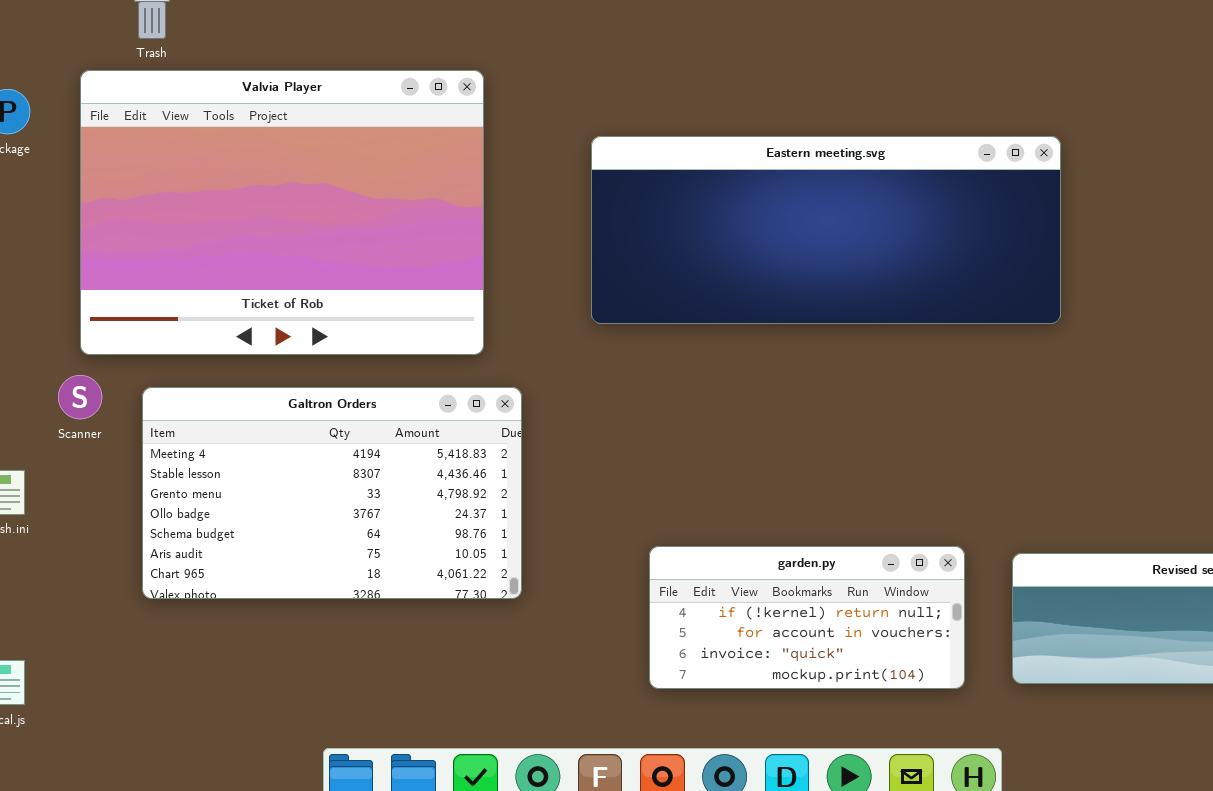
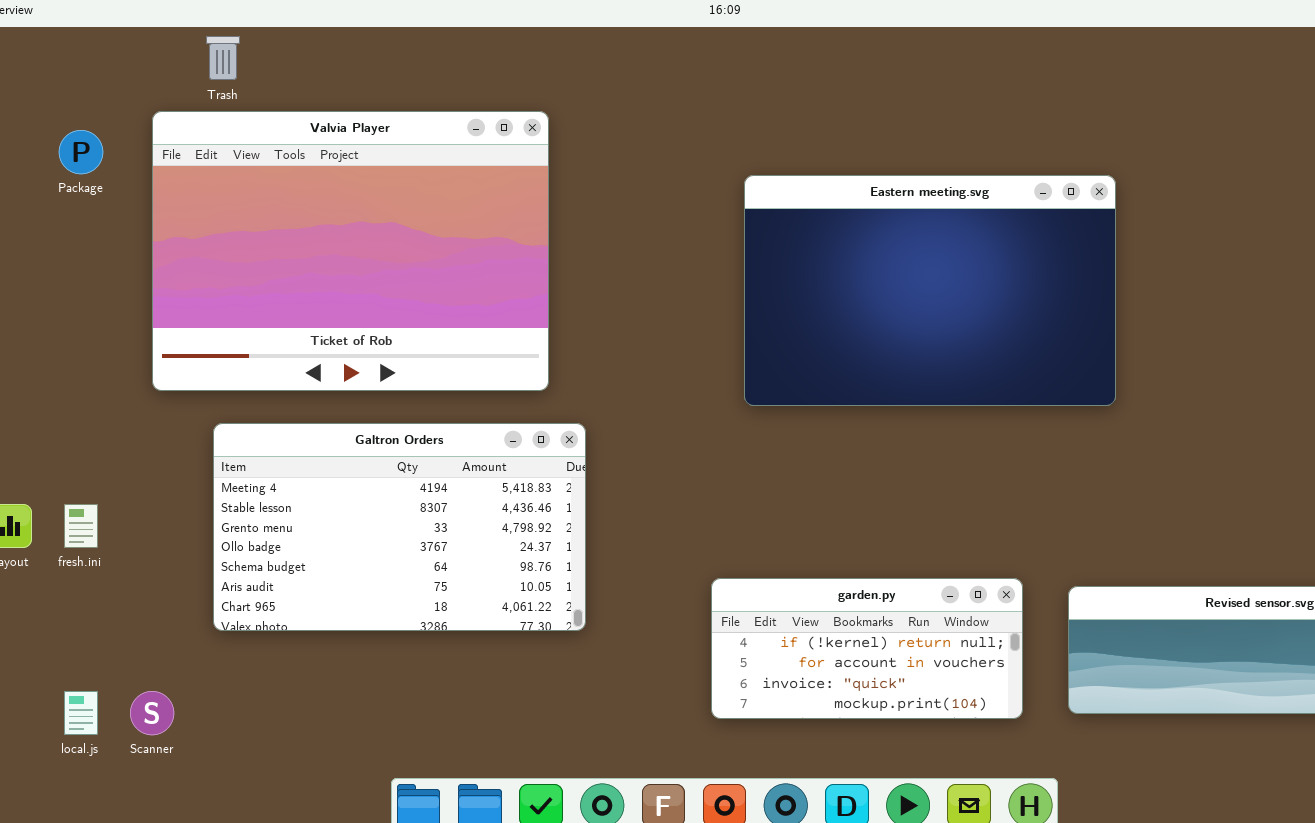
Eastern meeting.svg: [591,136,1061,324] -> [744,175,1116,406], resized
Scanner: [58,375,102,419] -> [130,691,174,735], moved

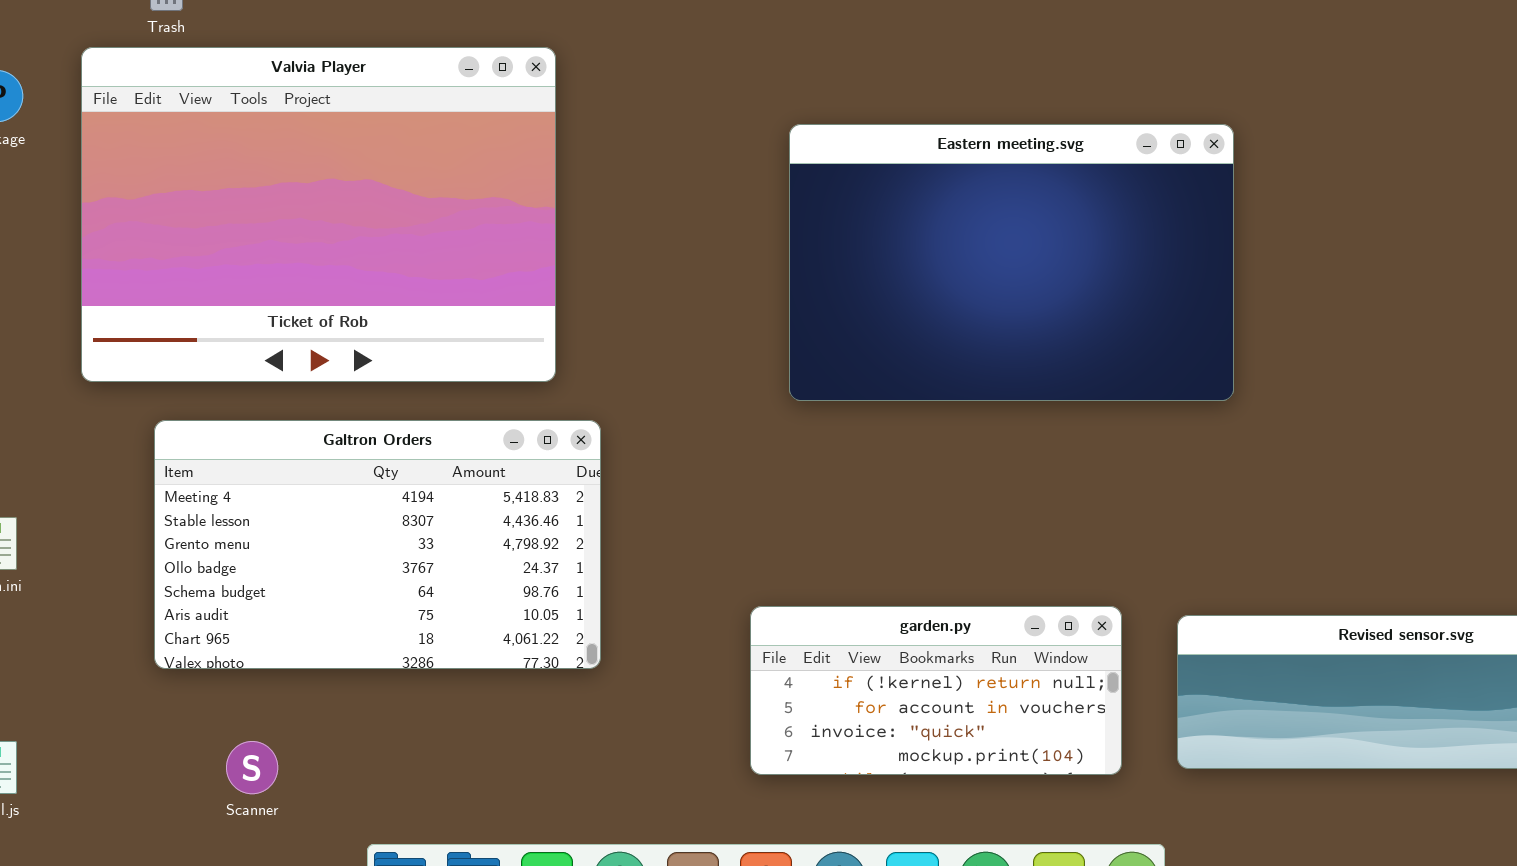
Scanner: [130,691,174,735] -> [226,741,278,794], moved

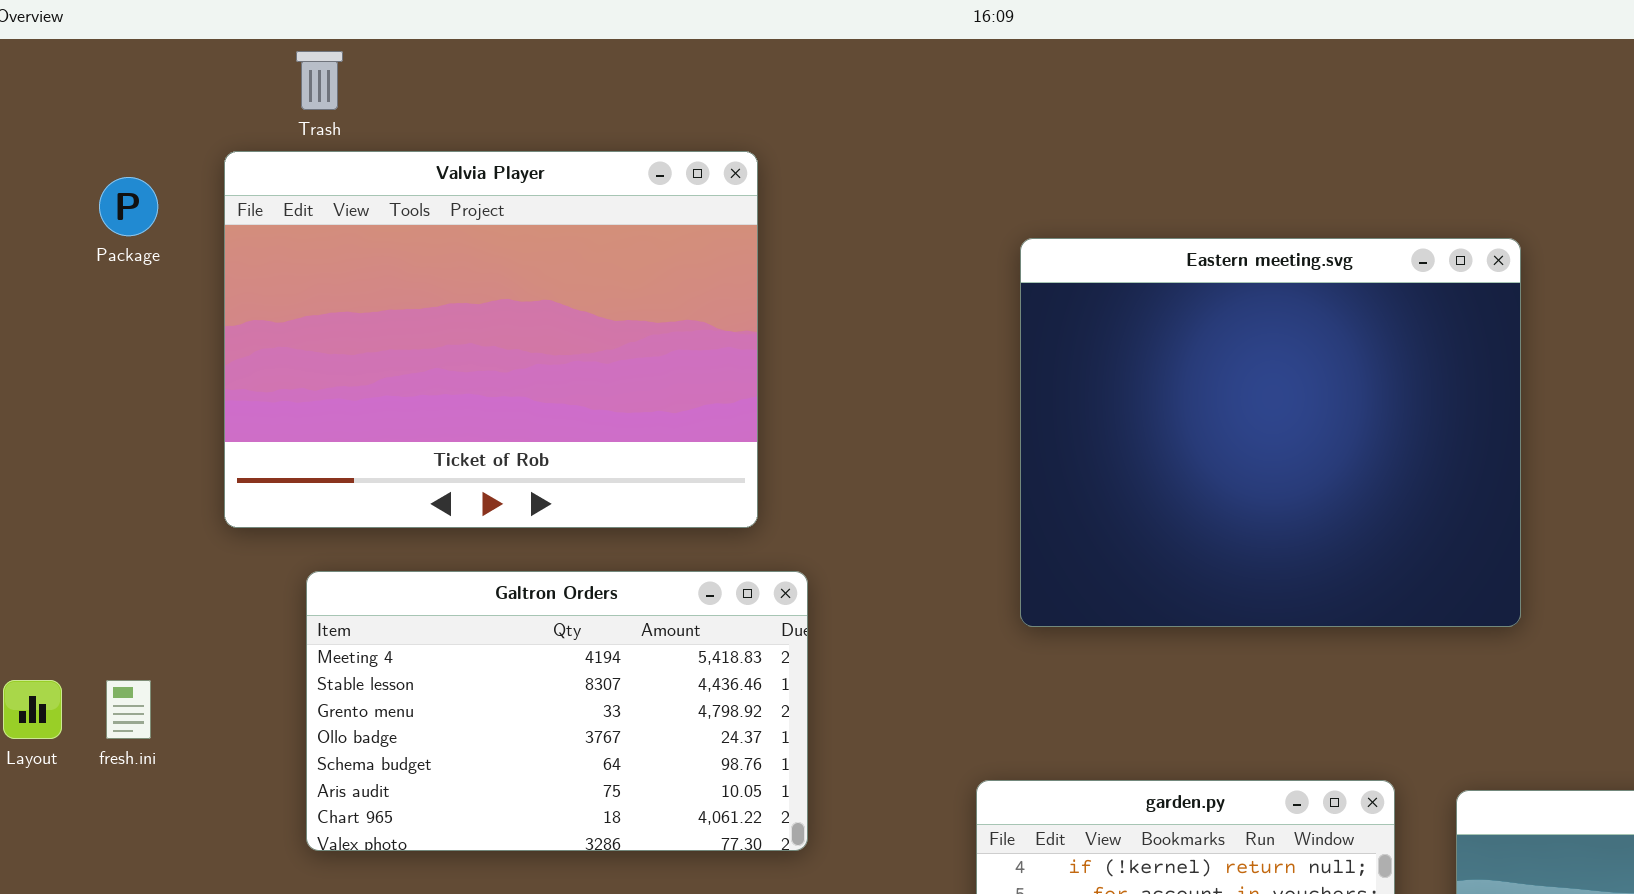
Eastern meeting.svg: [789,124,1234,401] -> [1020,238,1521,627], resized

